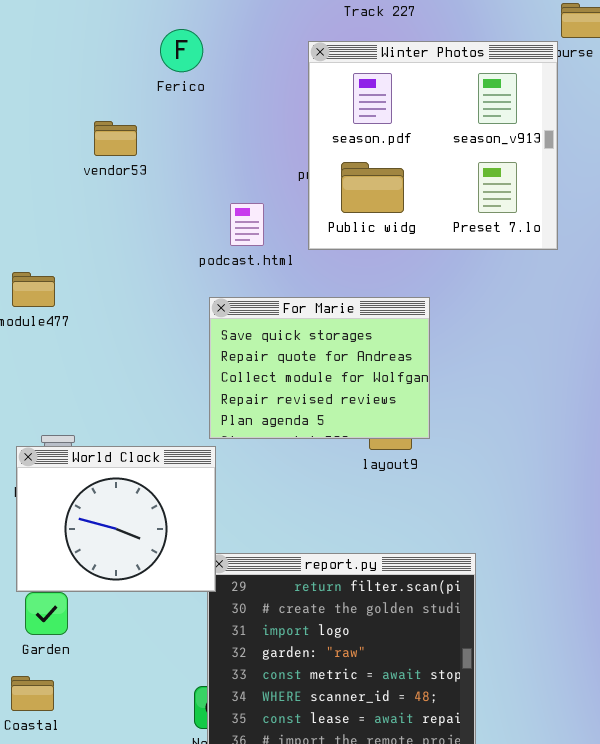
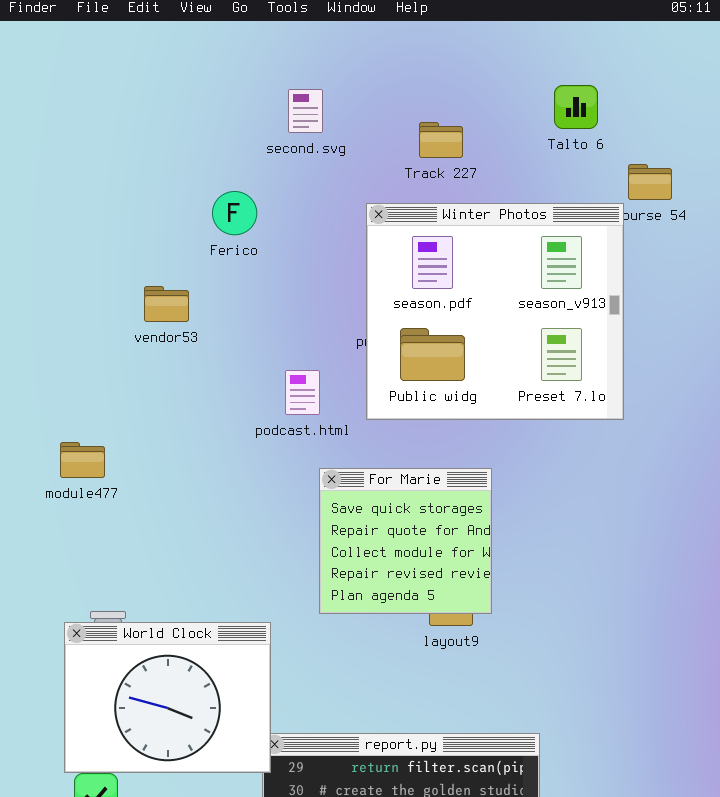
For Marie: [209,297,430,439] -> [319,468,492,614], resized

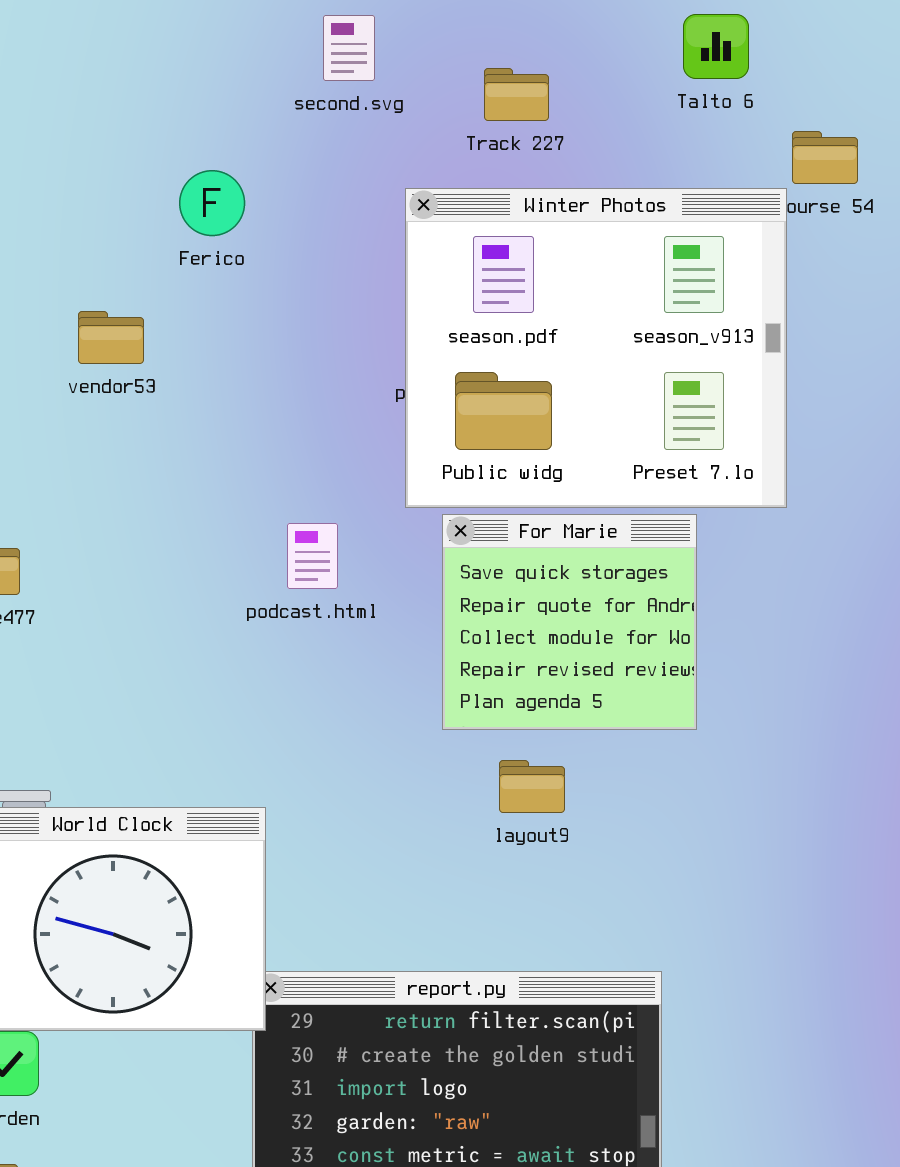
second.svg: [288,89,323,133] -> [323,15,375,81], moved
podcast.html: [285,370,320,415] -> [287,523,338,589], moved
For Marie: [319,468,492,614] -> [442,514,697,730], moved

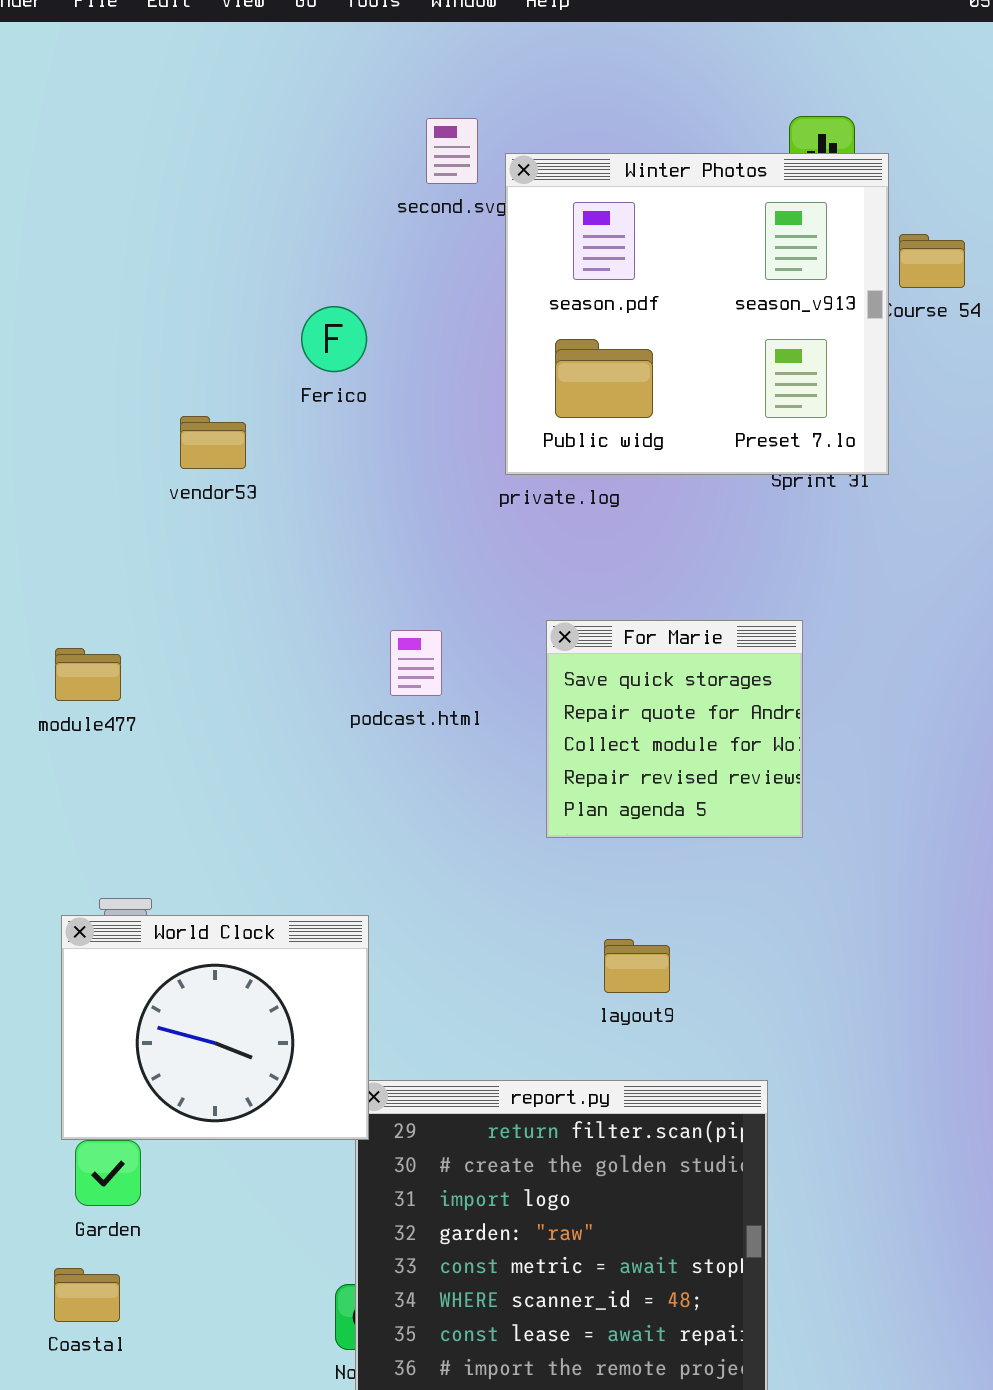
Ferico: [179,170,245,236] -> [301,306,367,372], moved
Winter Photos: [405,188,787,508] -> [505,153,889,475], moved
layout9: [499,760,565,813] -> [604,939,670,993], moved

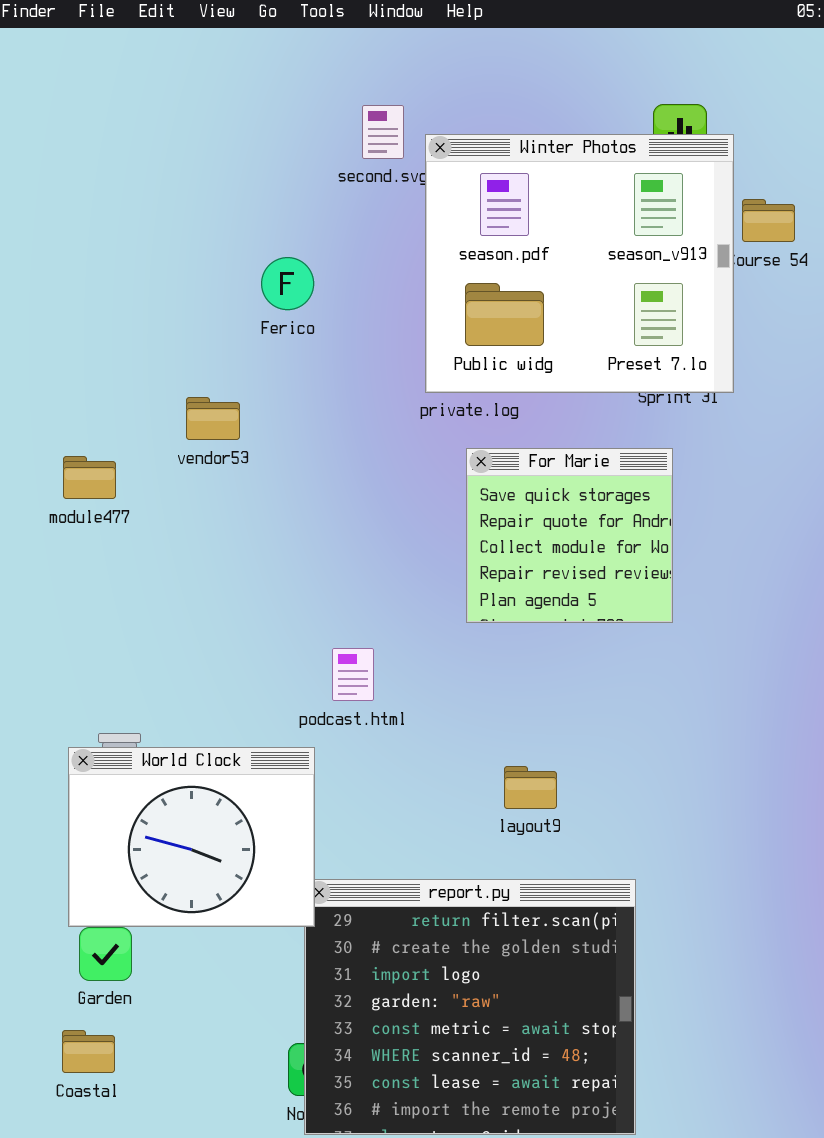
vendor53: [180,416,246,469] -> [186,397,240,440], moved
For Marie: [546,620,803,838] -> [466,448,673,623], moved
podcast.html: [390,630,442,696] -> [332,648,374,701], moved
module477: [55,648,121,701] -> [63,456,116,499], moved

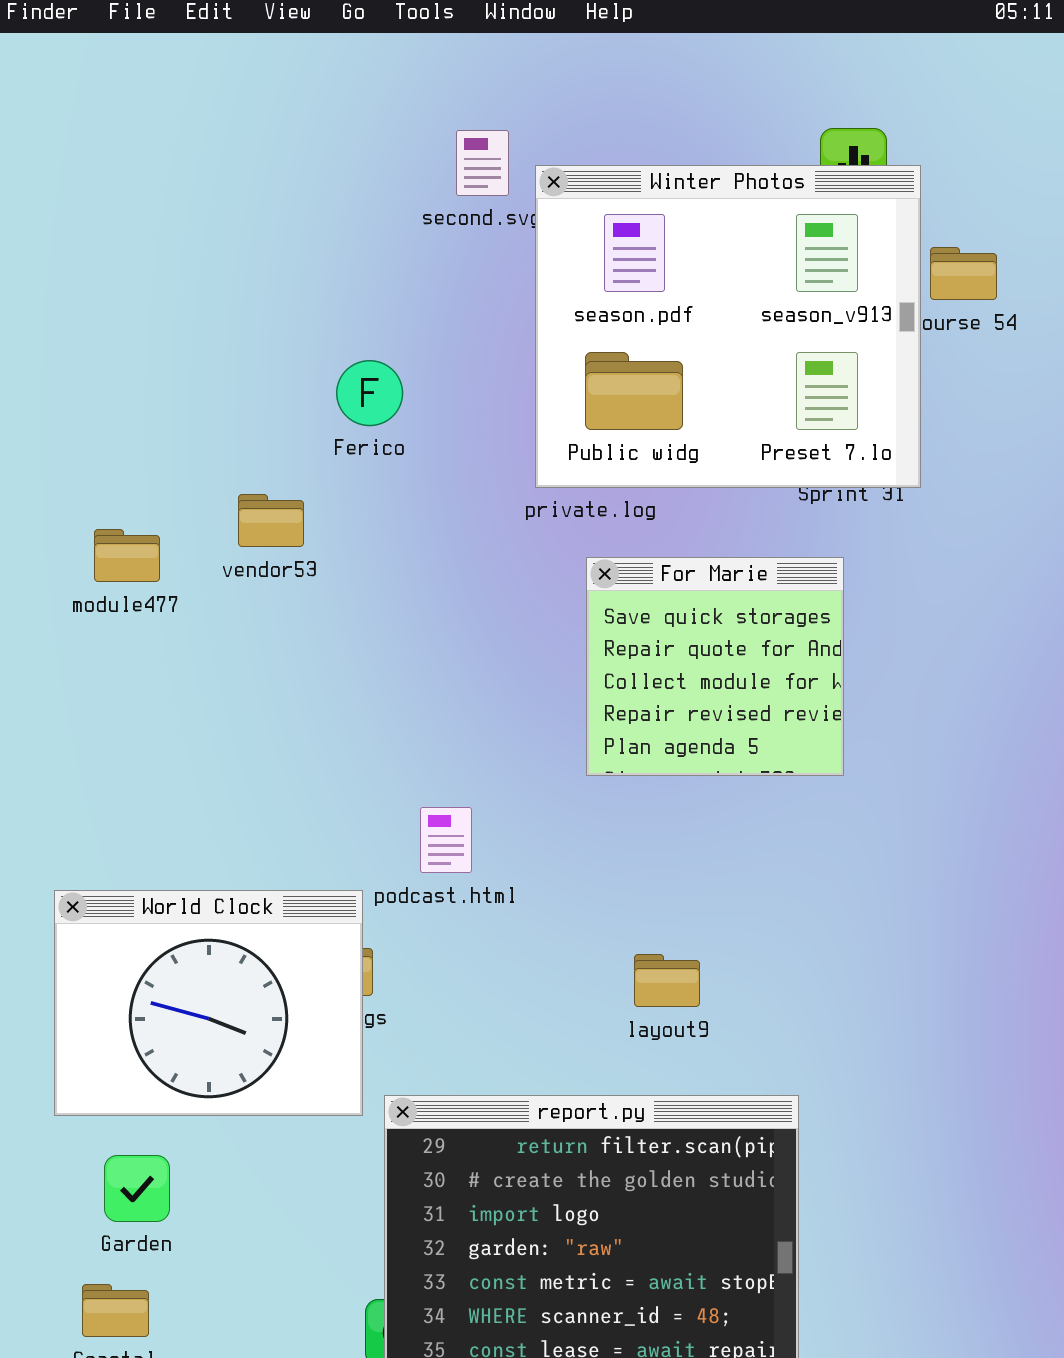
Ferico: [261,257,314,310] -> [336,360,403,426], moved
module477: [63,456,116,499] -> [94,529,160,582], moved
World Clock: [68,747,315,927] -> [54,890,363,1116], moved

